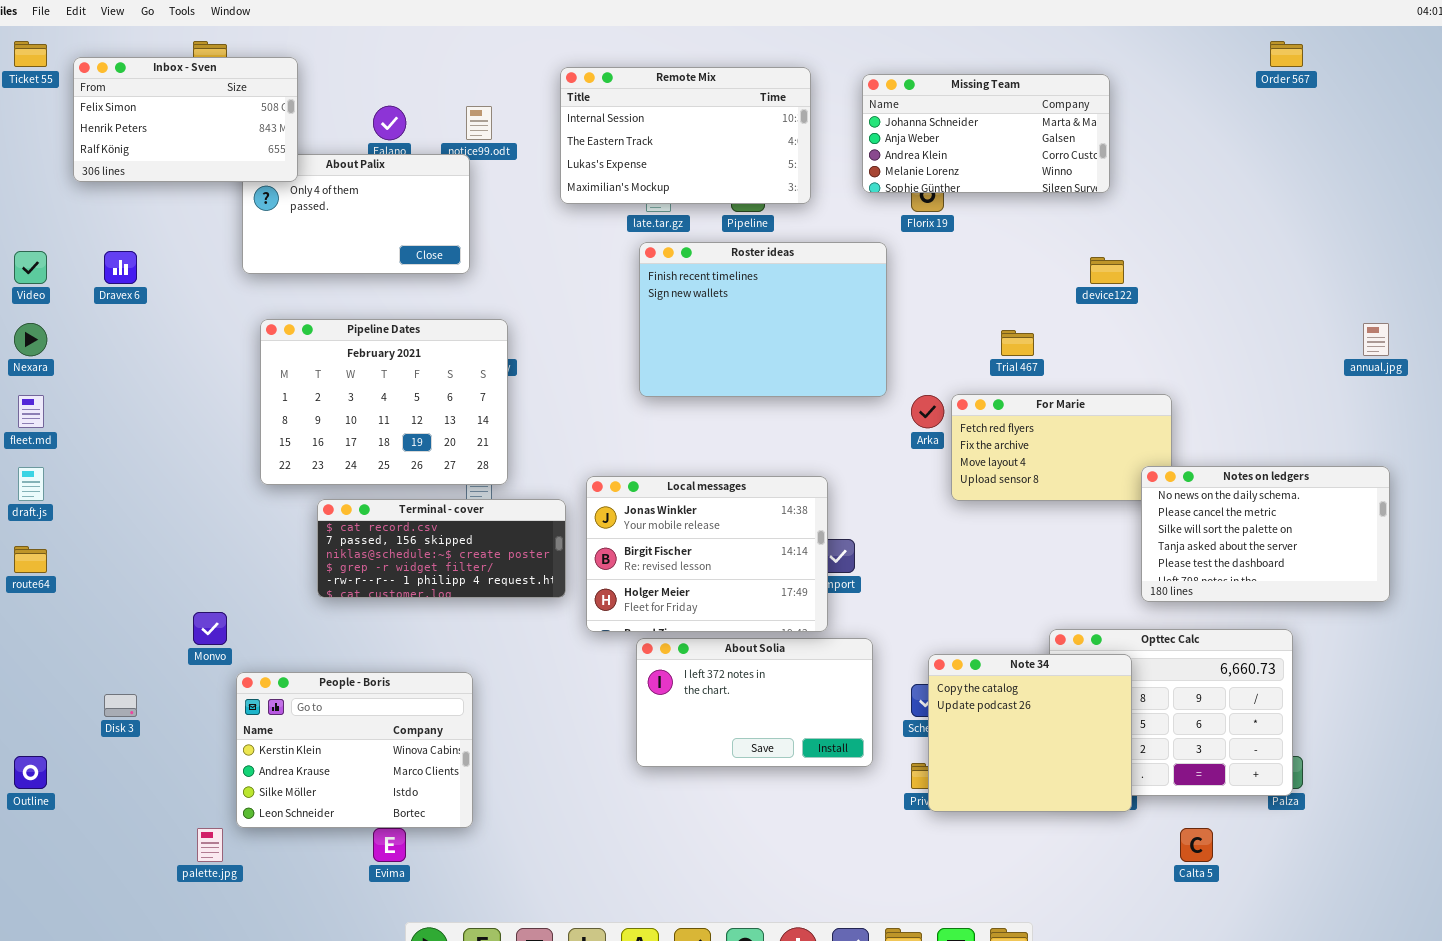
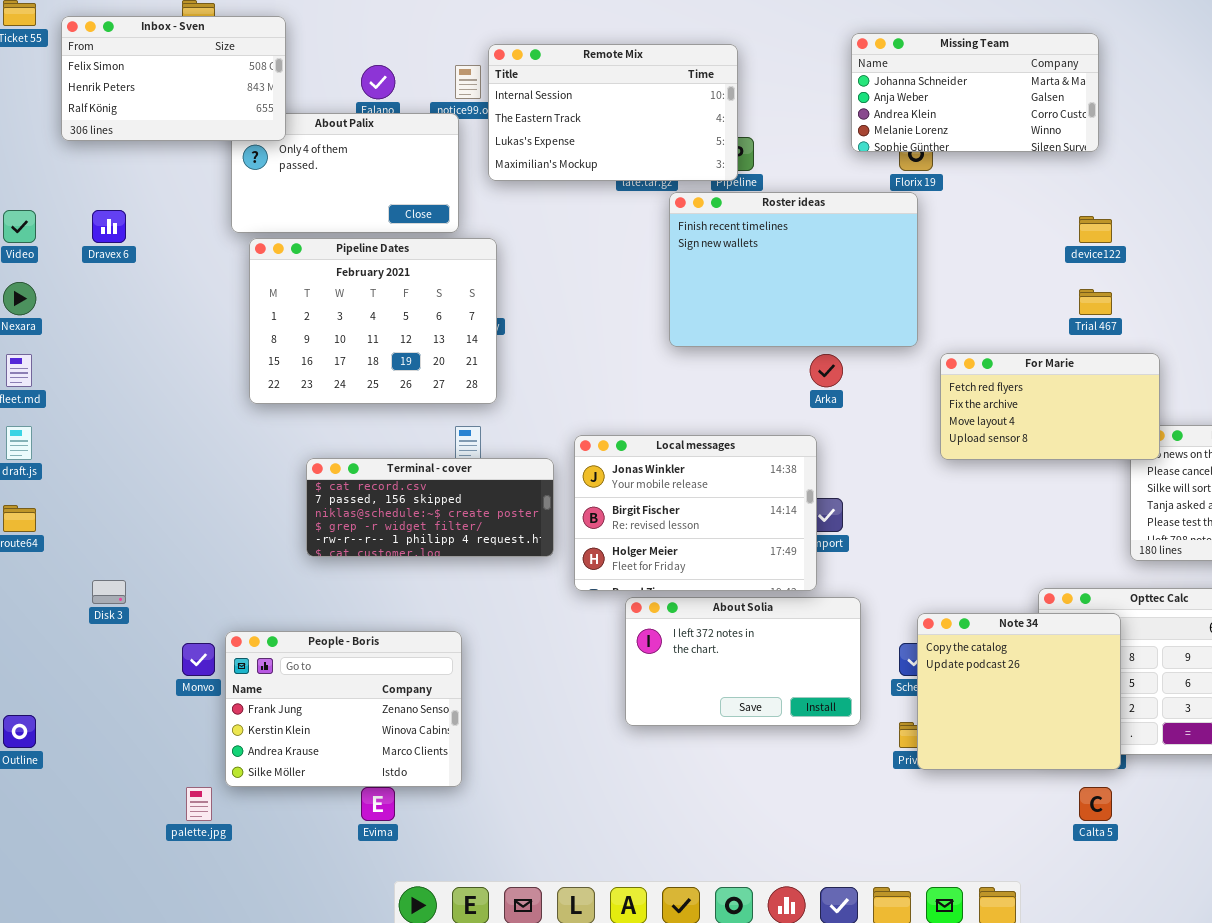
Remote Mix: [560,67,811,204] -> [488,44,738,181], moved
Roster ideas: [639,242,887,397] -> [669,192,918,347], moved
Pipeline Dates: [260,319,508,485] -> [249,238,497,404], moved
Trial 467: [1001,330,1034,356] -> [1079,289,1112,315], moved
For Marie: [951,394,1172,501] -> [940,353,1160,460], raised
Arka: [911,395,944,428] -> [810,354,843,387], moved
Monvo: [193,612,227,645] -> [182,643,215,676], moved
People - Boris: [236,672,473,828] -> [225,631,462,787], scrolled up 1 row
Disk 3: [104,694,137,717] -> [92,580,126,604], moved
Calta 5: [1180,828,1213,862] -> [1079,787,1112,821], moved

